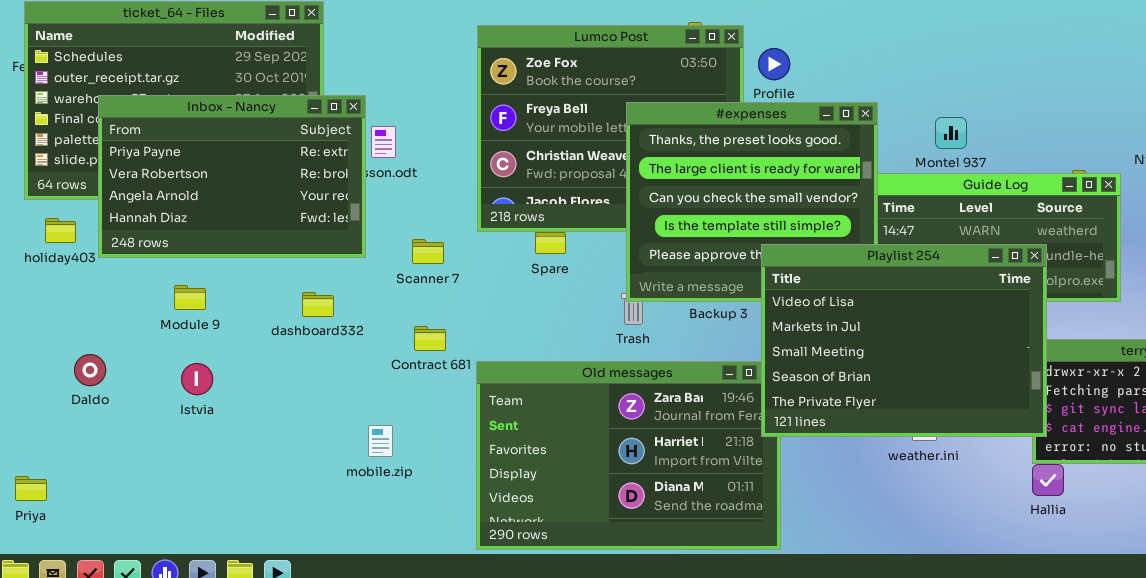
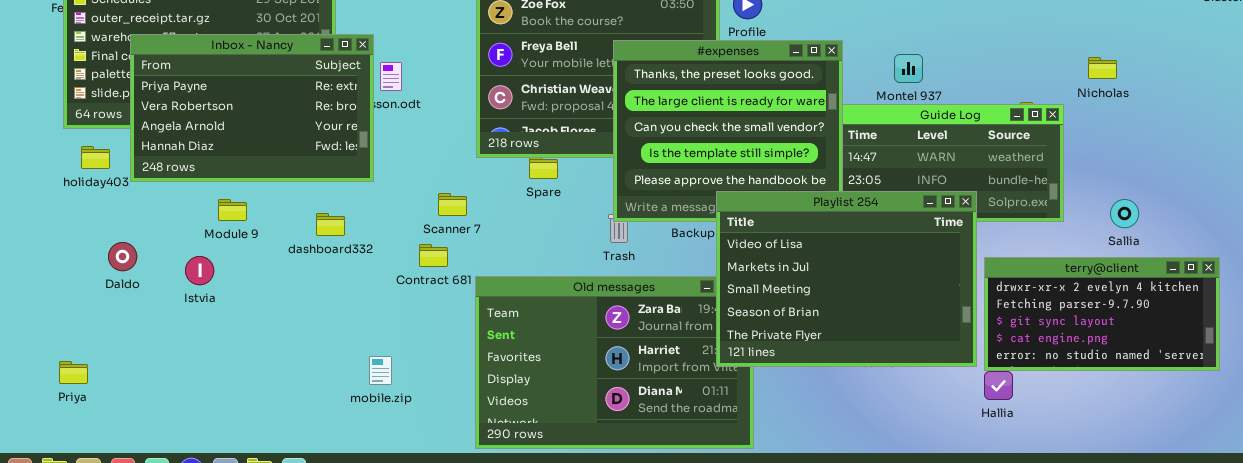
Scanner 7: [412,239,444,264] -> [438,193,467,216], moved
Playlist 254: [761,244,1047,437] -> [716,191,977,367], moved
Module 9: [174,285,206,310] -> [218,199,247,221], moved
Daldo: [74,354,106,386] -> [108,242,137,271], moved
Istvia: [181,363,213,395] -> [185,256,214,285], moved
mobile.zip: [368,425,393,457] -> [369,356,392,385], moved
Priya: [15,476,47,501] -> [59,361,88,384], moved

